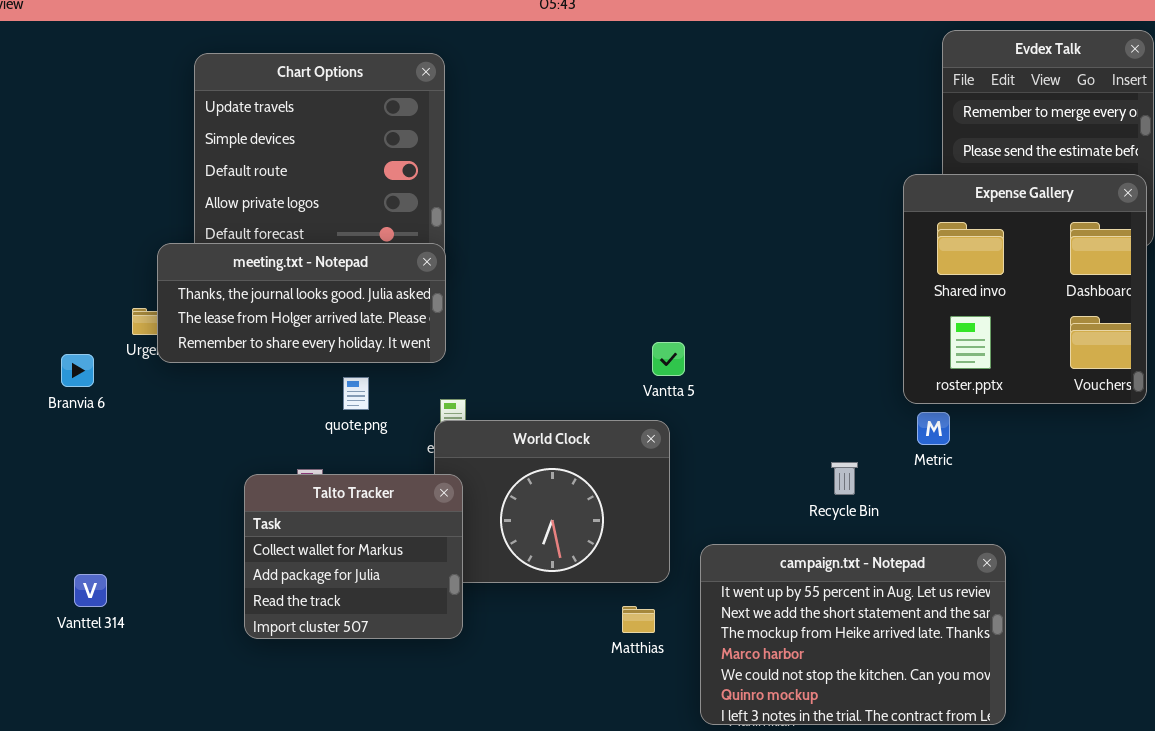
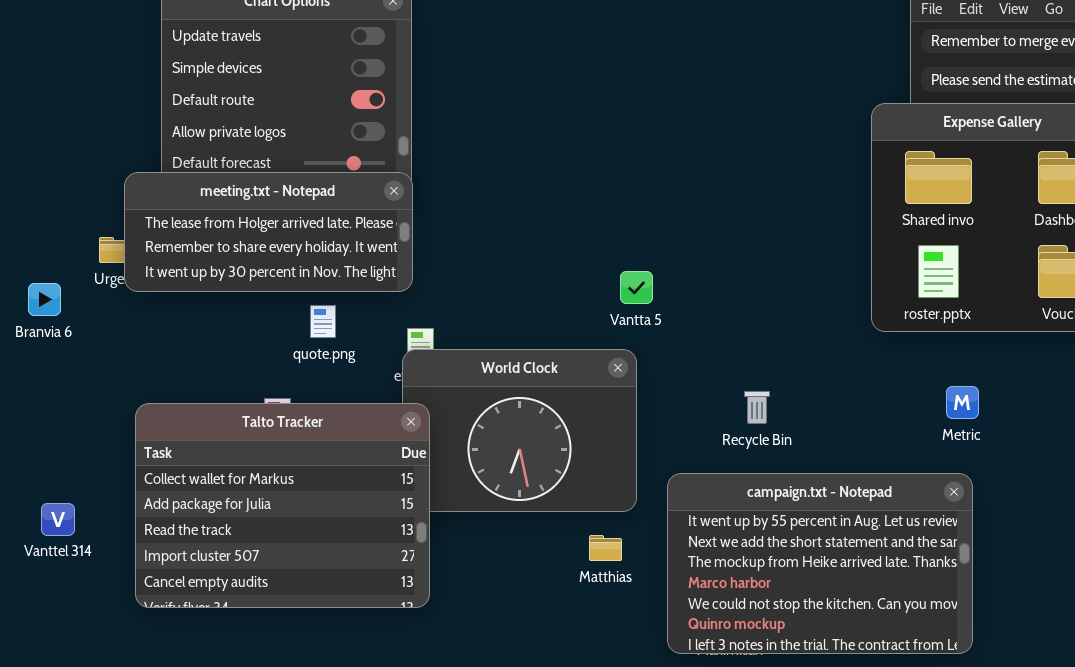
meeting.txt - Notepad: [157,243,446,363] -> [124,172,413,292], scrolled down 1 row
Metric: [917,412,950,445] -> [946,386,979,419], moved
Recycle Bin: [831,462,858,495] -> [744,391,770,424], moved
Talto Tracker: [244,474,463,639] -> [135,403,430,608], resized

